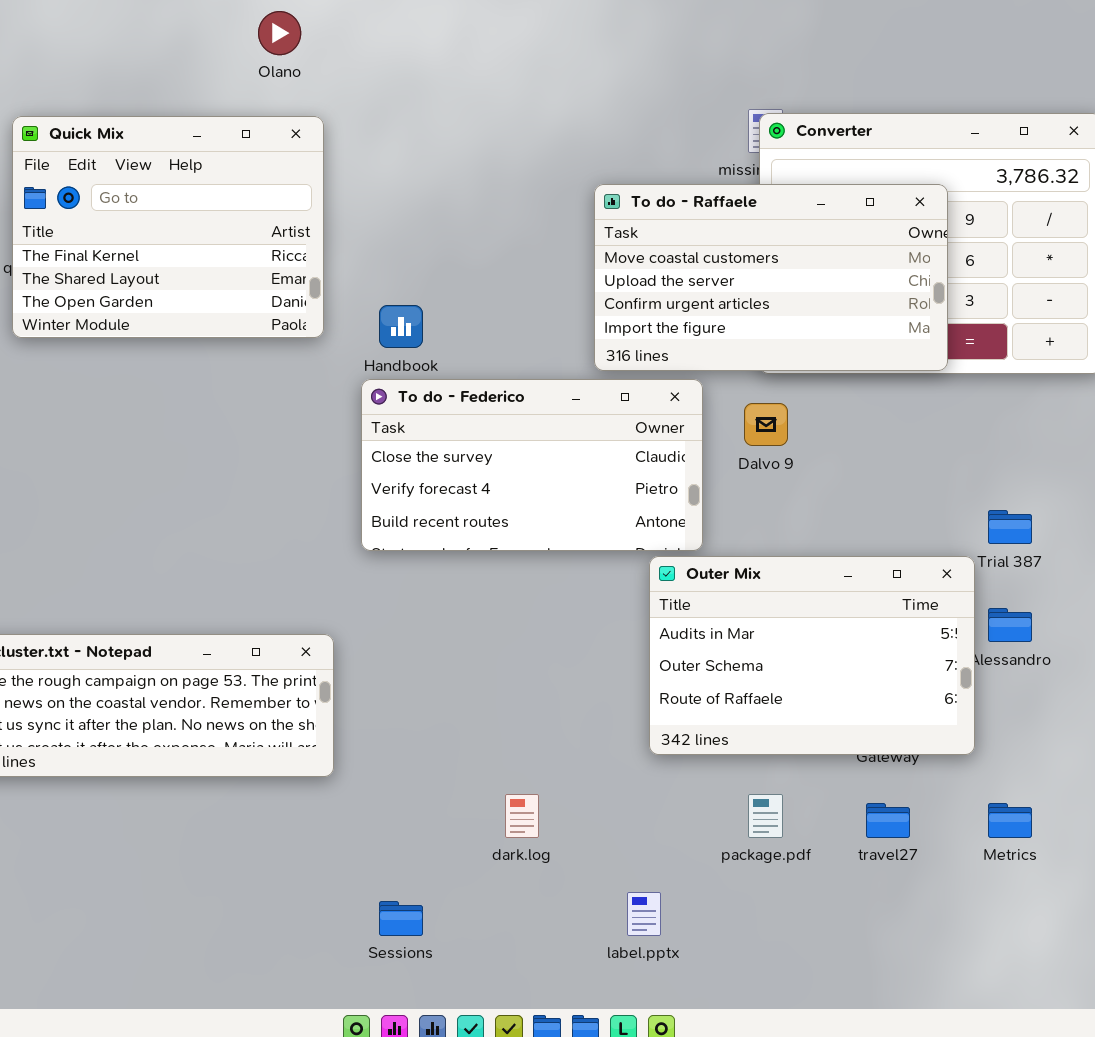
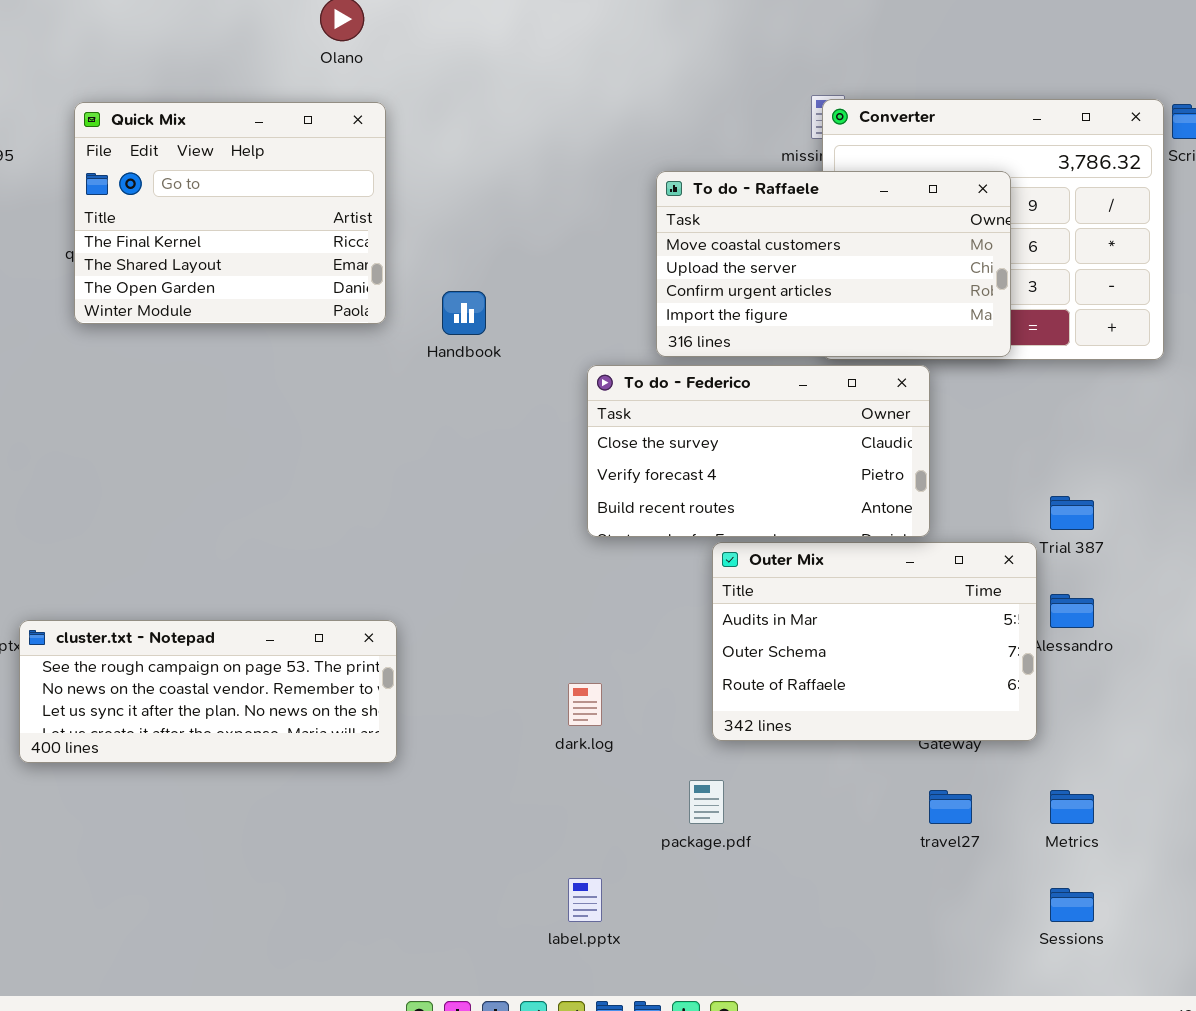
To do - Federico: [361,379,703,551] -> [587,365,930,537], moved
dark.log: [505,794,539,838] -> [568,683,602,726], moved
package.pdf: [748,794,783,838] -> [689,780,724,824], moved
label.pptx: [627,892,661,936] -> [568,878,602,922], moved
Sessions: [379,901,423,936] -> [1050,888,1094,922], moved

